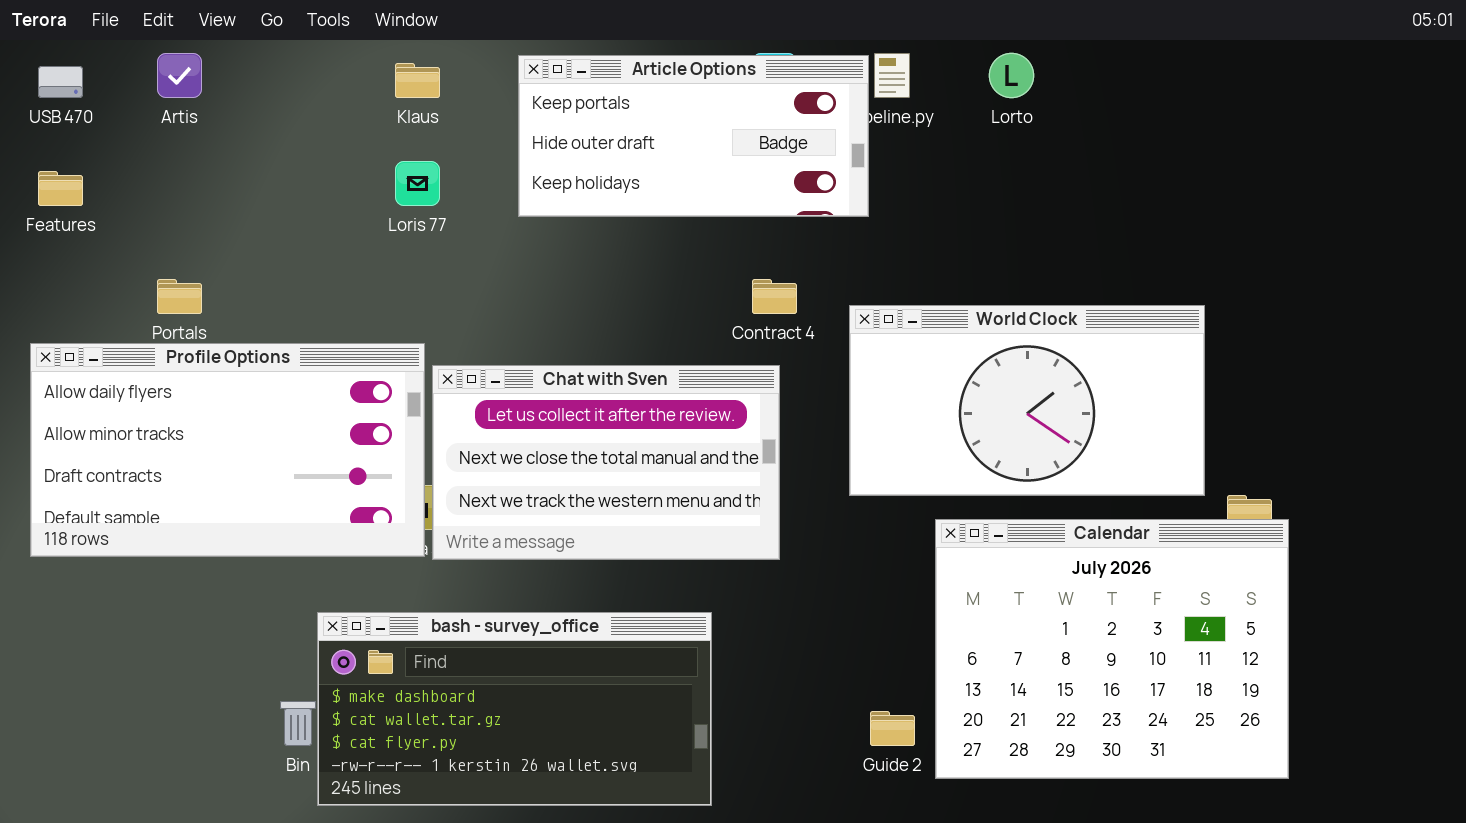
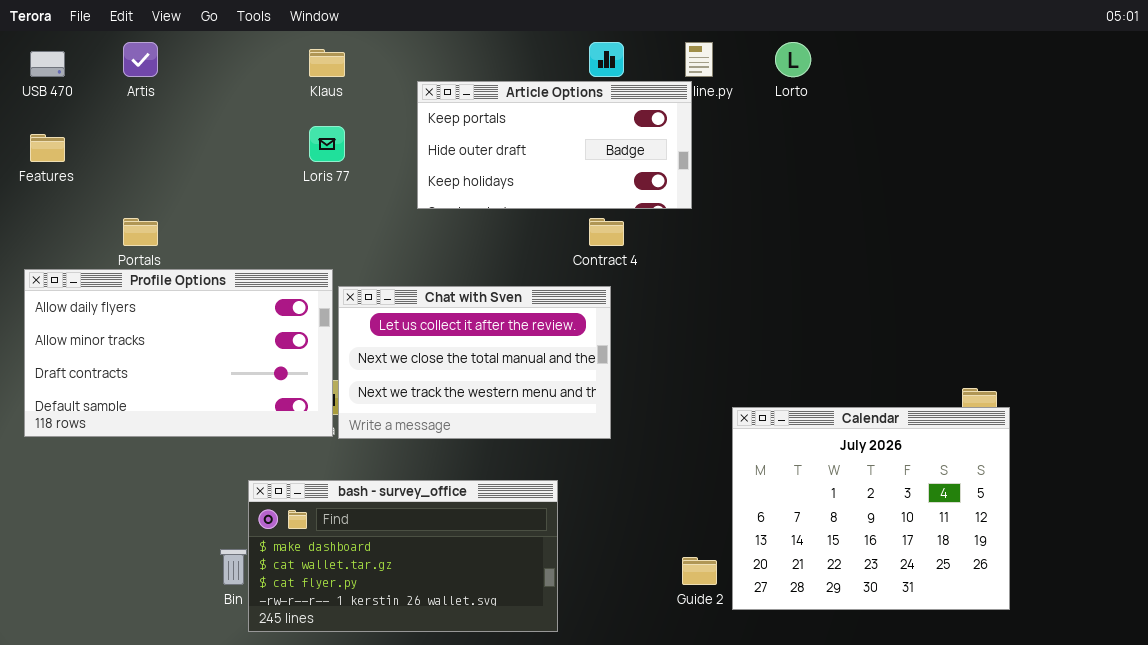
Article Options: [518,55,869,217] -> [417,81,692,209], moved
World Clock: [849,305,1205,496] -> none, closed

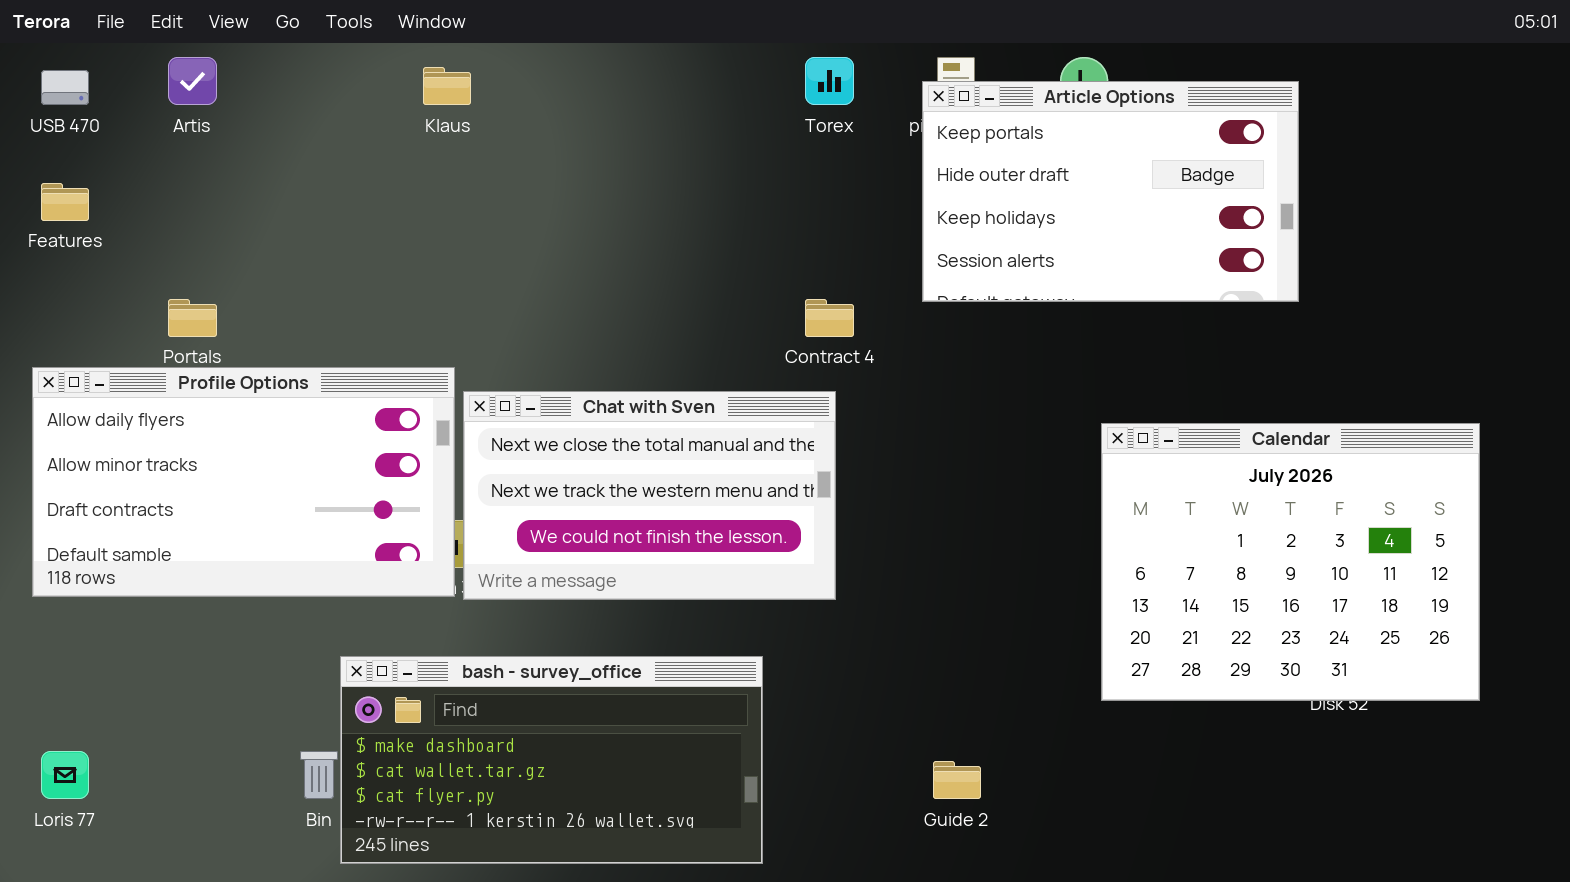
Article Options: [417,81,692,209] -> [922,81,1299,302], moved, resized
Loris 77: [309,126,345,162] -> [41,751,89,799], moved
Chat with Sven: [338,286,611,439] -> [463,391,836,600], scrolled down 1 row
Calendar: [732,407,1010,610] -> [1101,423,1480,701], moved

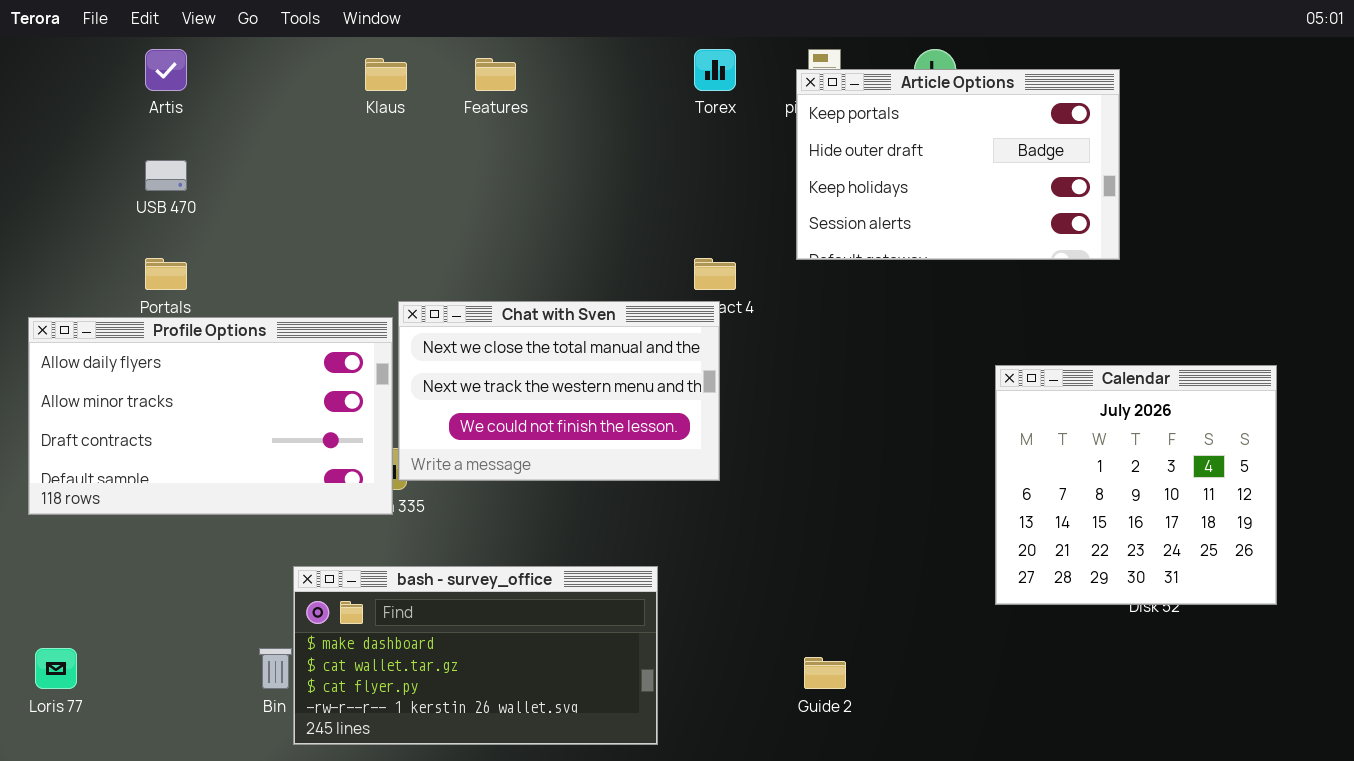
USB 470: [41,70,89,105] -> [145,160,187,191], moved
Features: [41,183,89,221] -> [475,58,516,91], moved
Chat with Sven: [463,391,836,600] -> [398,301,720,481], moved
Calendar: [1101,423,1480,701] -> [995,365,1277,605], resized

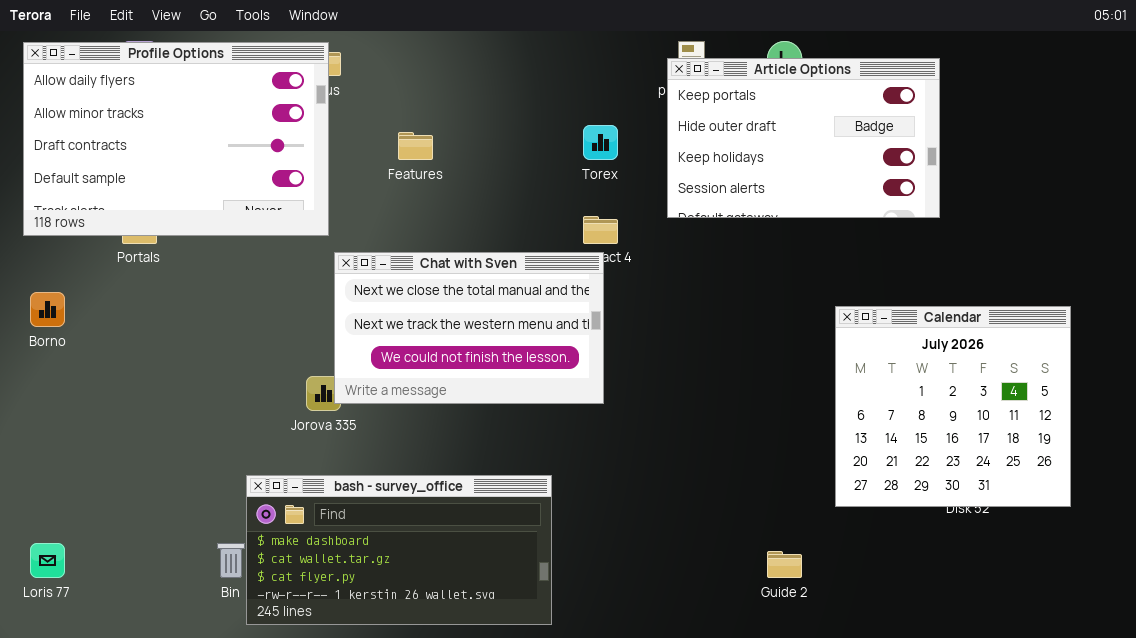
Torex: [694,49,736,91] -> [583,125,618,160], moved
Features: [475,58,516,91] -> [398,132,433,160], moved
Profile Options: [28,317,393,515] -> [23,42,329,236], moved, resized
Guide 2: [804,657,846,689] -> [767,551,802,578], moved

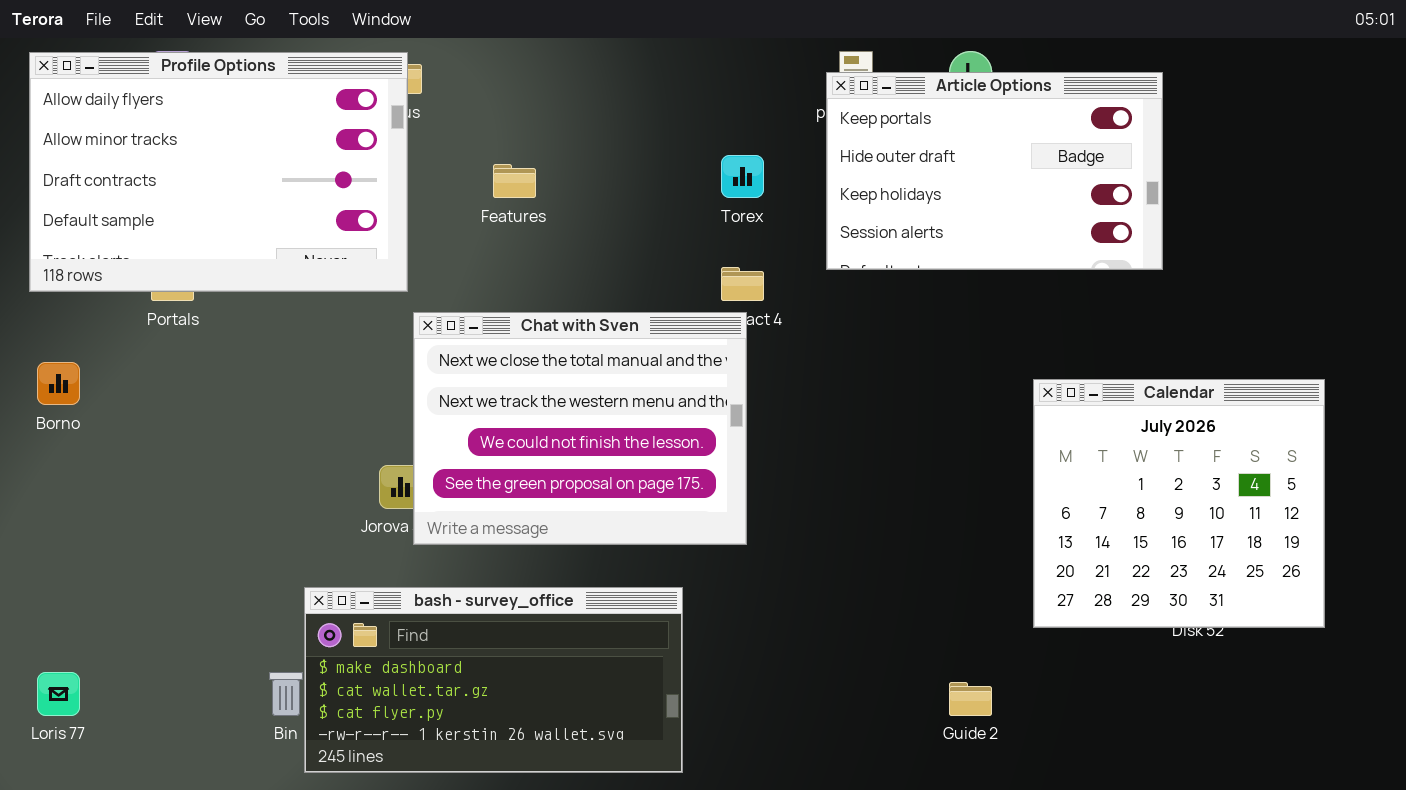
Chat with Sven: [334,252,604,404] -> [413,312,747,545], resized

